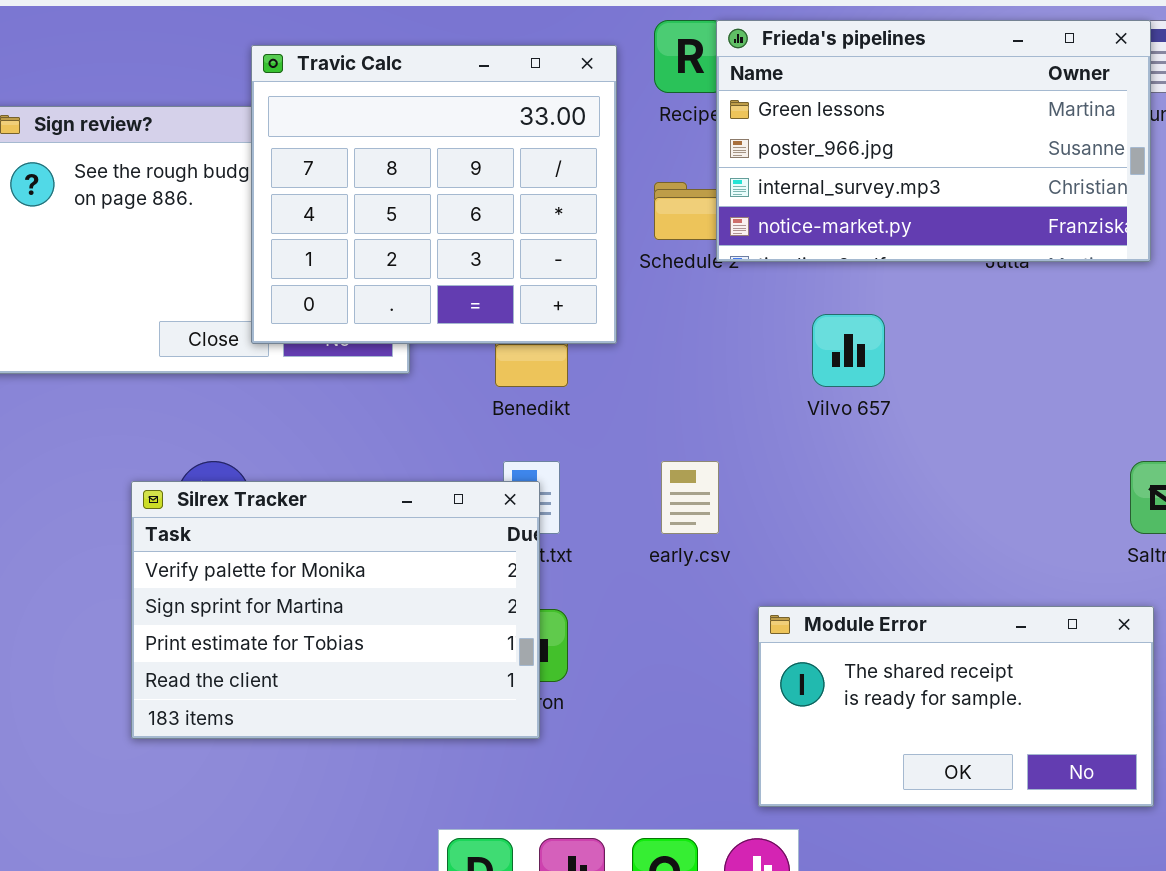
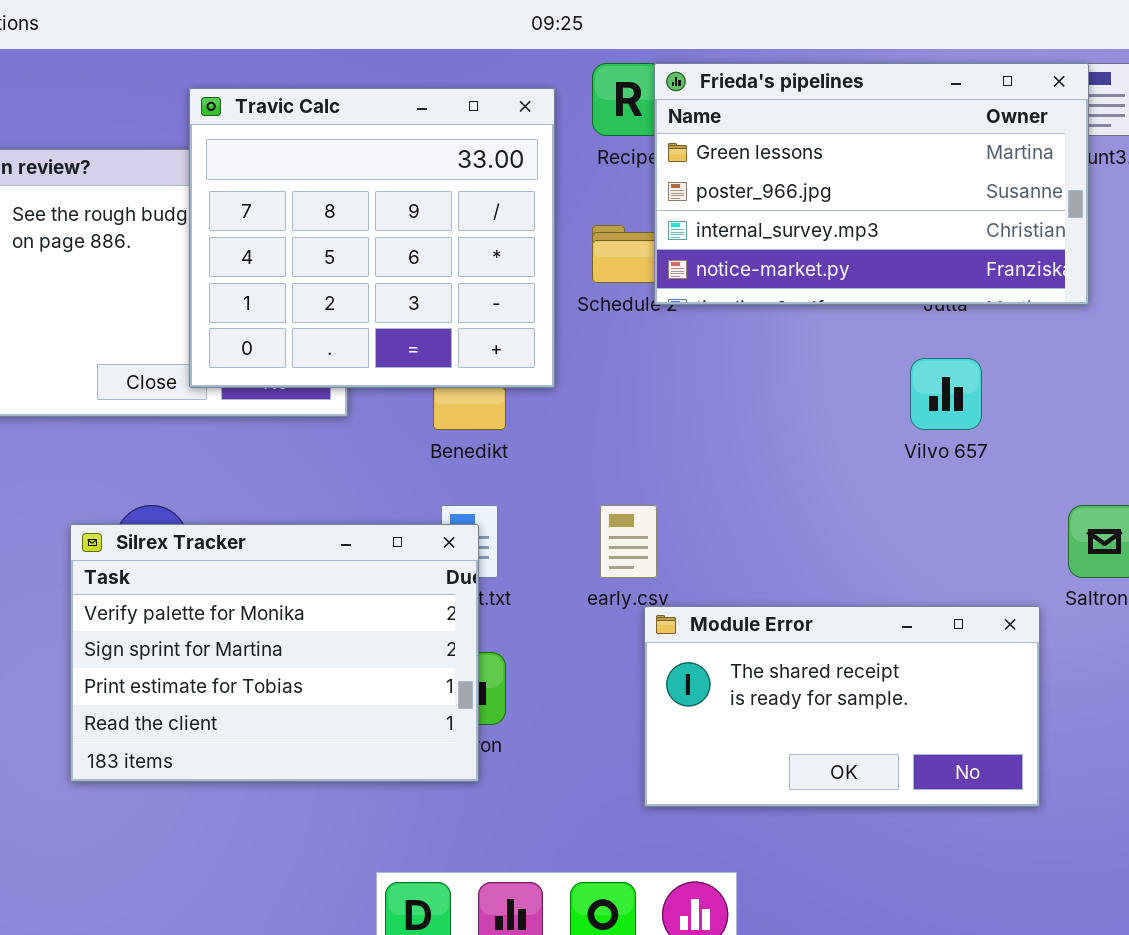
Vilvo 657: [812,314,885,387] -> [910,358,982,430], moved
Module Error: [758,606,1154,807] -> [644,606,1040,807], moved

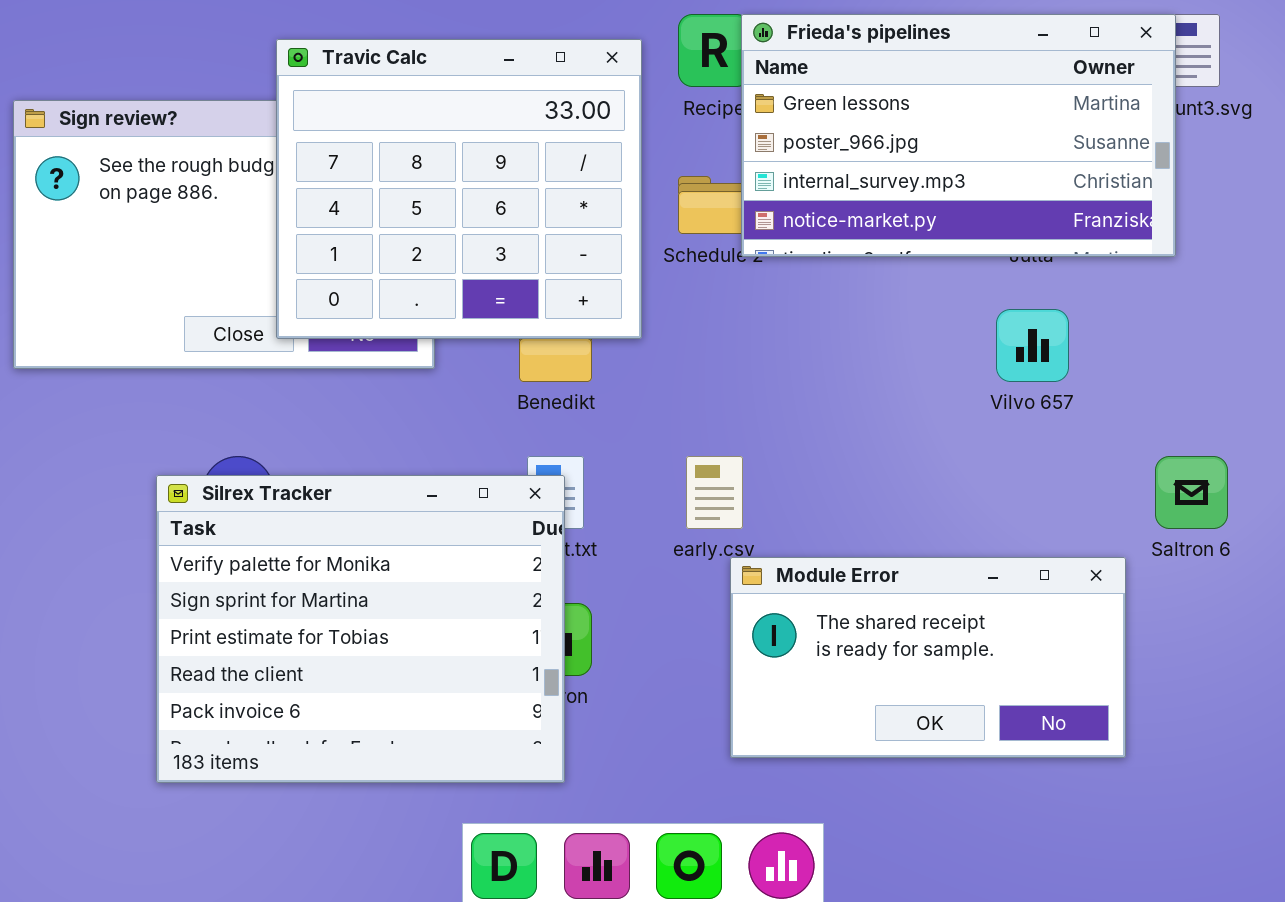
Silrex Tracker: [70,524,479,782] -> [156,475,565,783], resized

